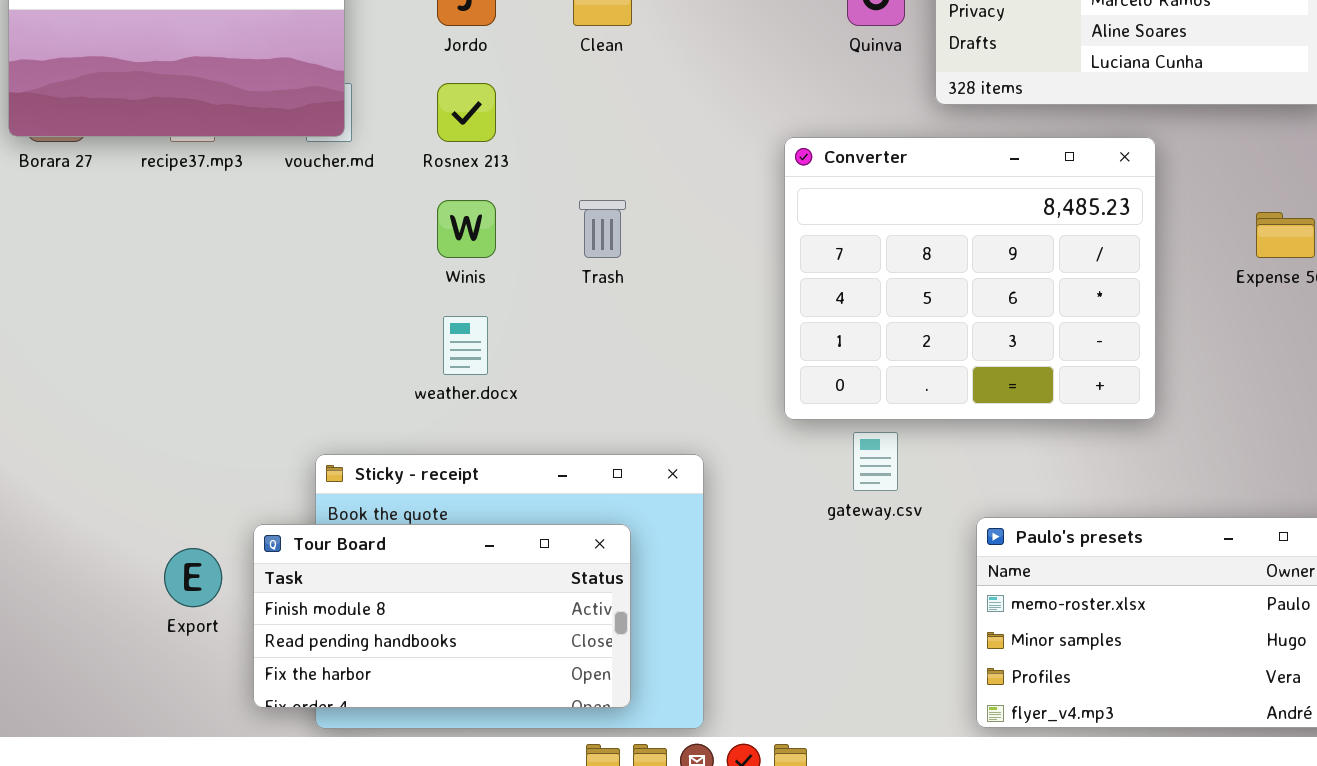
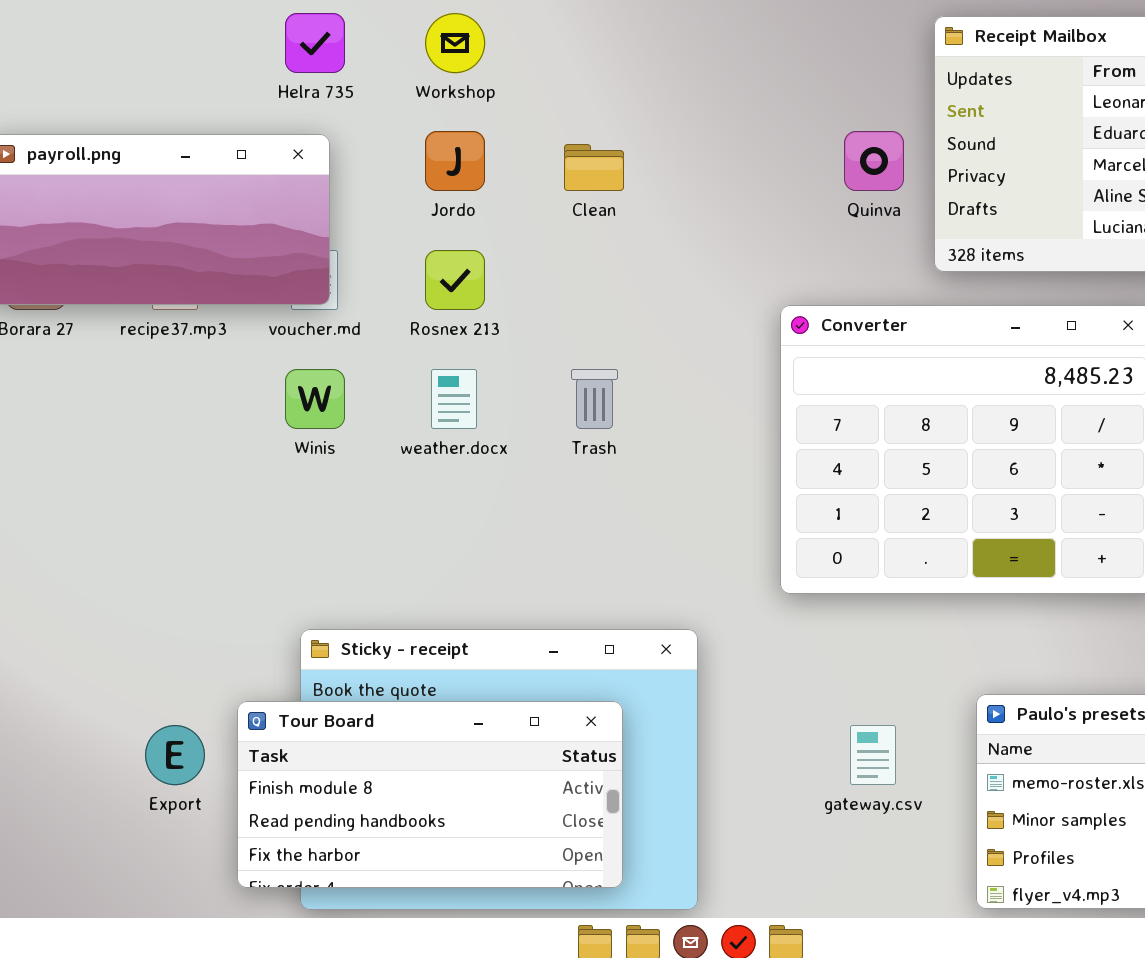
Winis: [437,200,496,258] -> [285,369,345,429], moved
weather.docx: [443,316,488,375] -> [431,369,477,429], moved
gateway.csv: [853,432,898,491] -> [850,725,896,785], moved

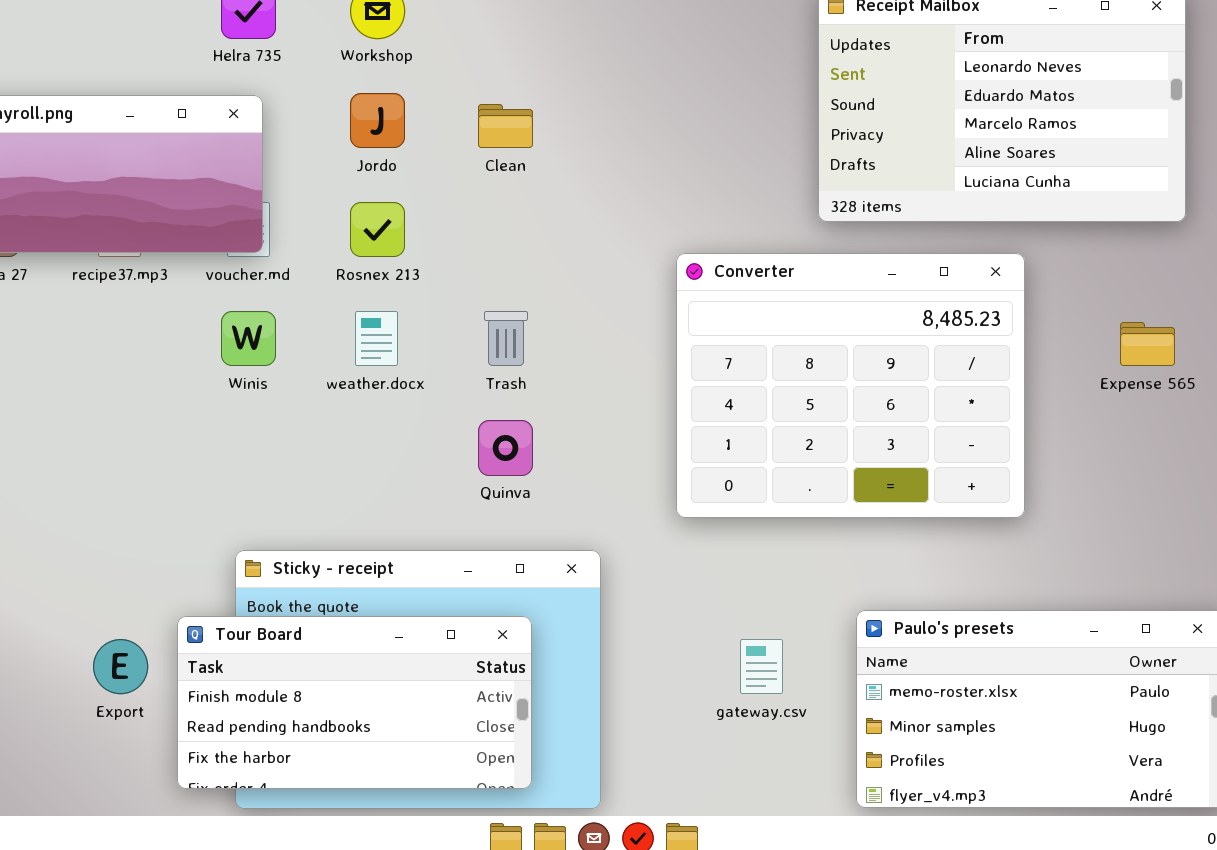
Quinva: [844,131,904,191] -> [478,420,533,476], moved

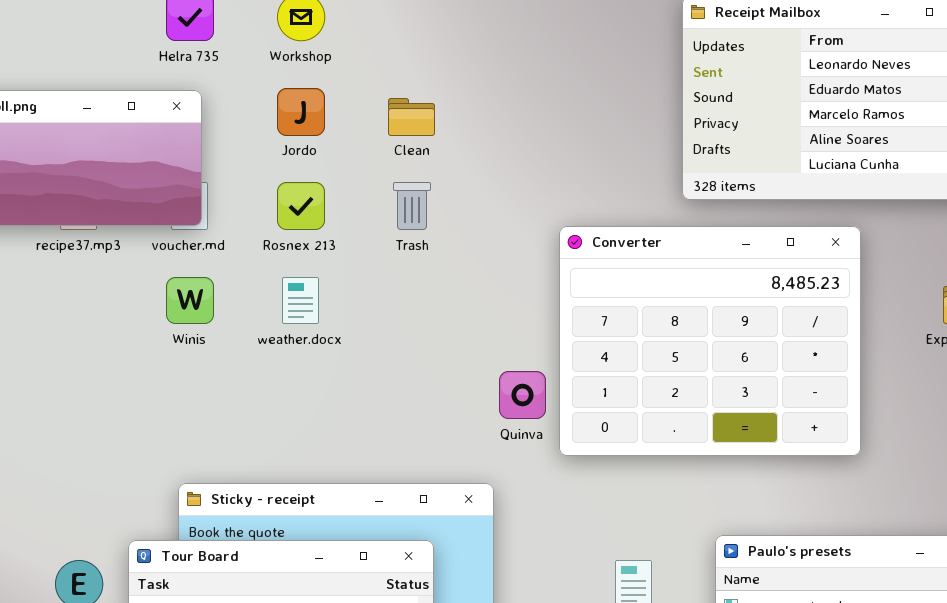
Trash: [484,311,528,366] -> [393,182,431,230], moved
Quinva: [478,420,533,476] -> [499,371,546,419], moved

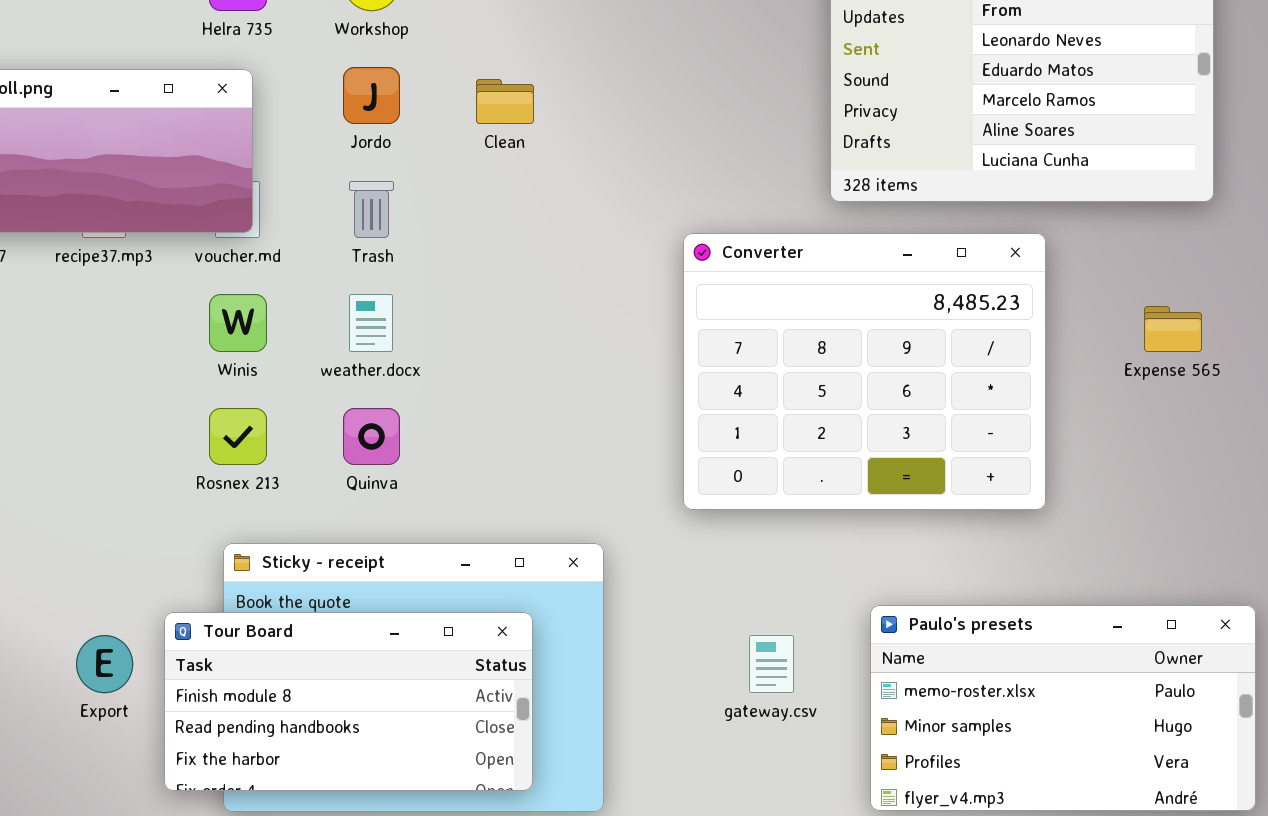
Rosnex 213: [277,182,325,230] -> [209,408,267,465], moved
Trash: [393,182,431,230] -> [349,181,394,238], moved
Quinva: [499,371,546,419] -> [343,408,400,465], moved

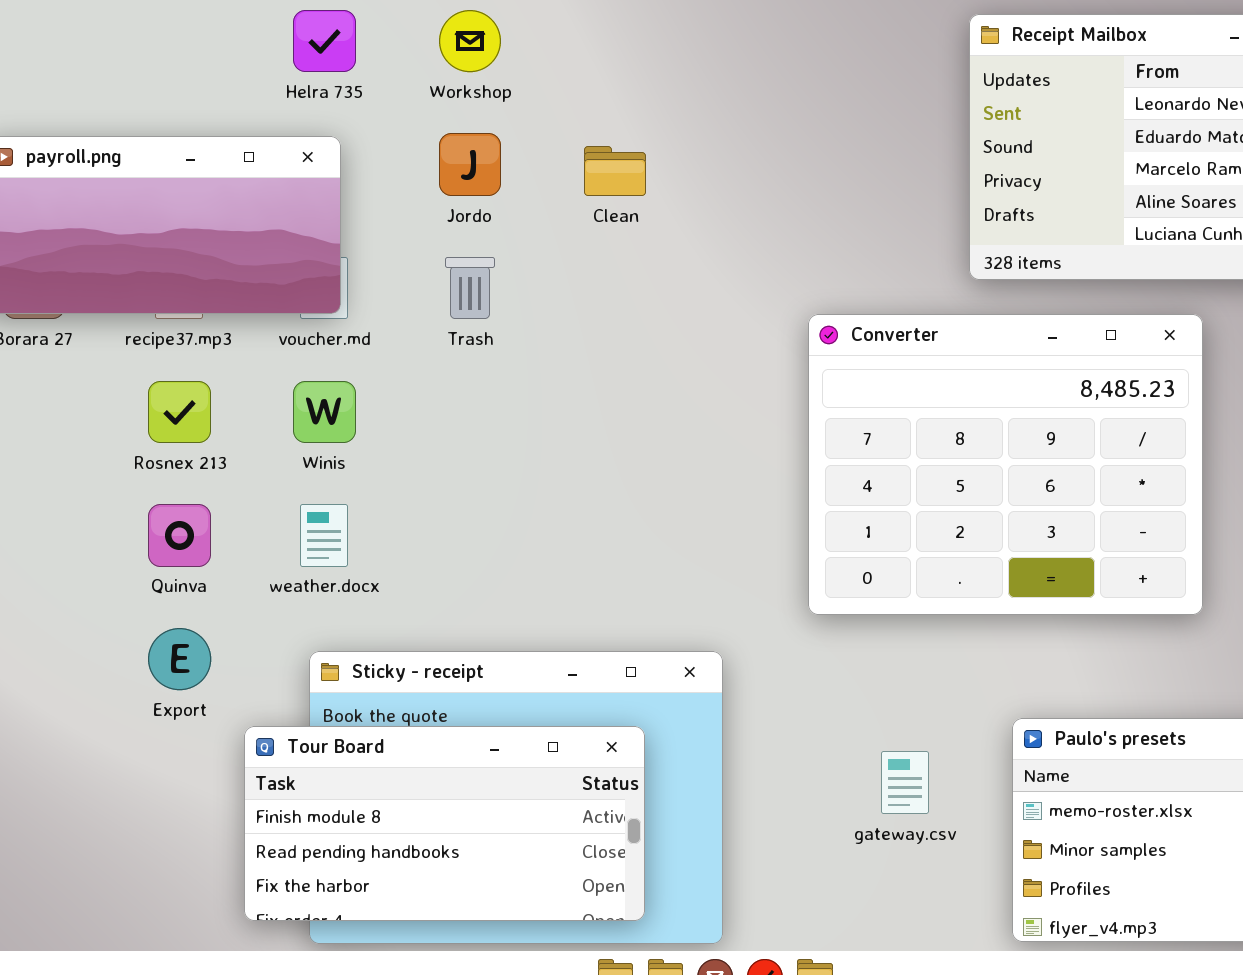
weather.docx: [349,294,393,352] -> [300,504,348,567], moved
Rosnex 213: [209,408,267,465] -> [148,381,211,443], moved
Quinva: [343,408,400,465] -> [148,504,211,567], moved
Export: [76,635,133,693] -> [148,628,211,690], moved

